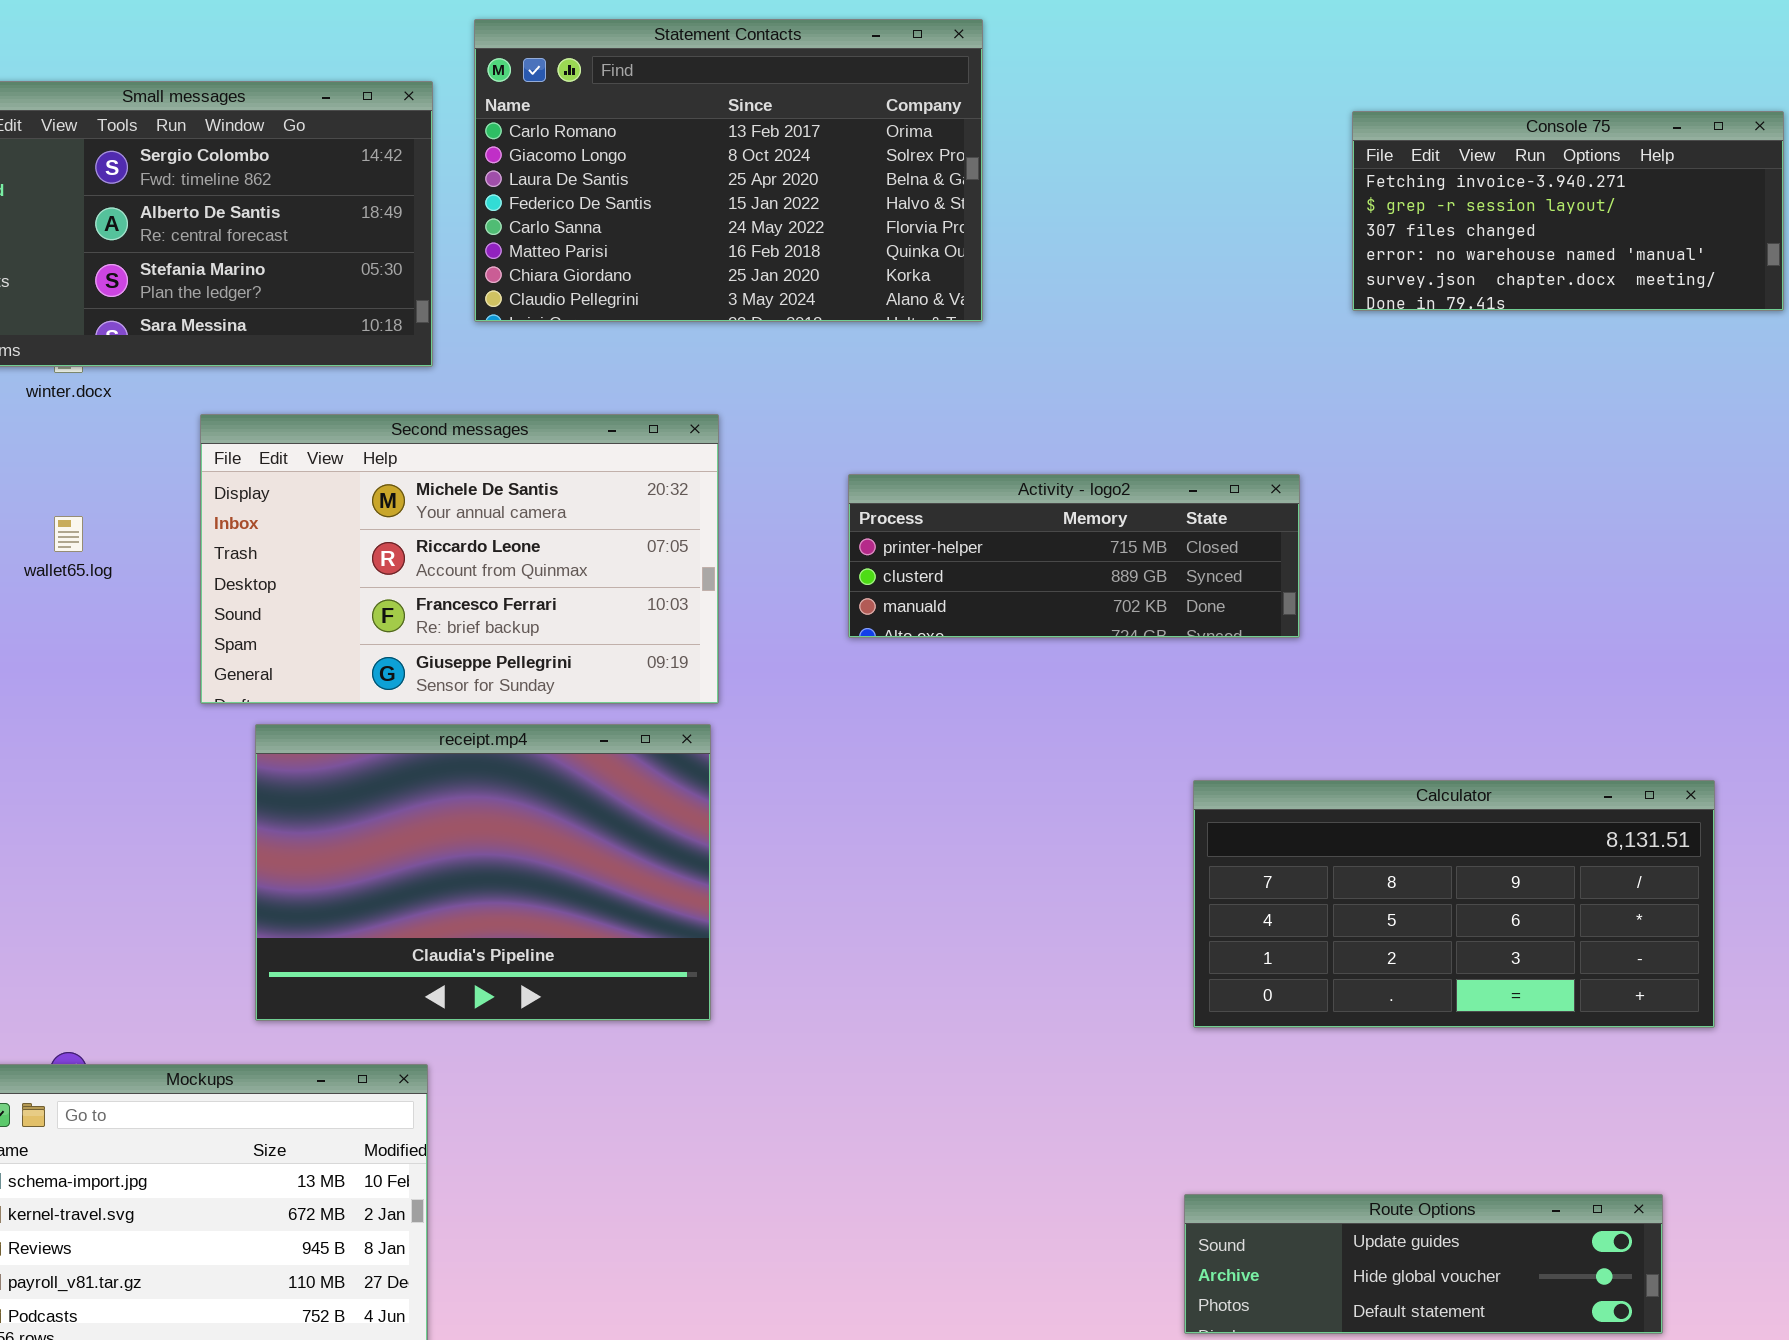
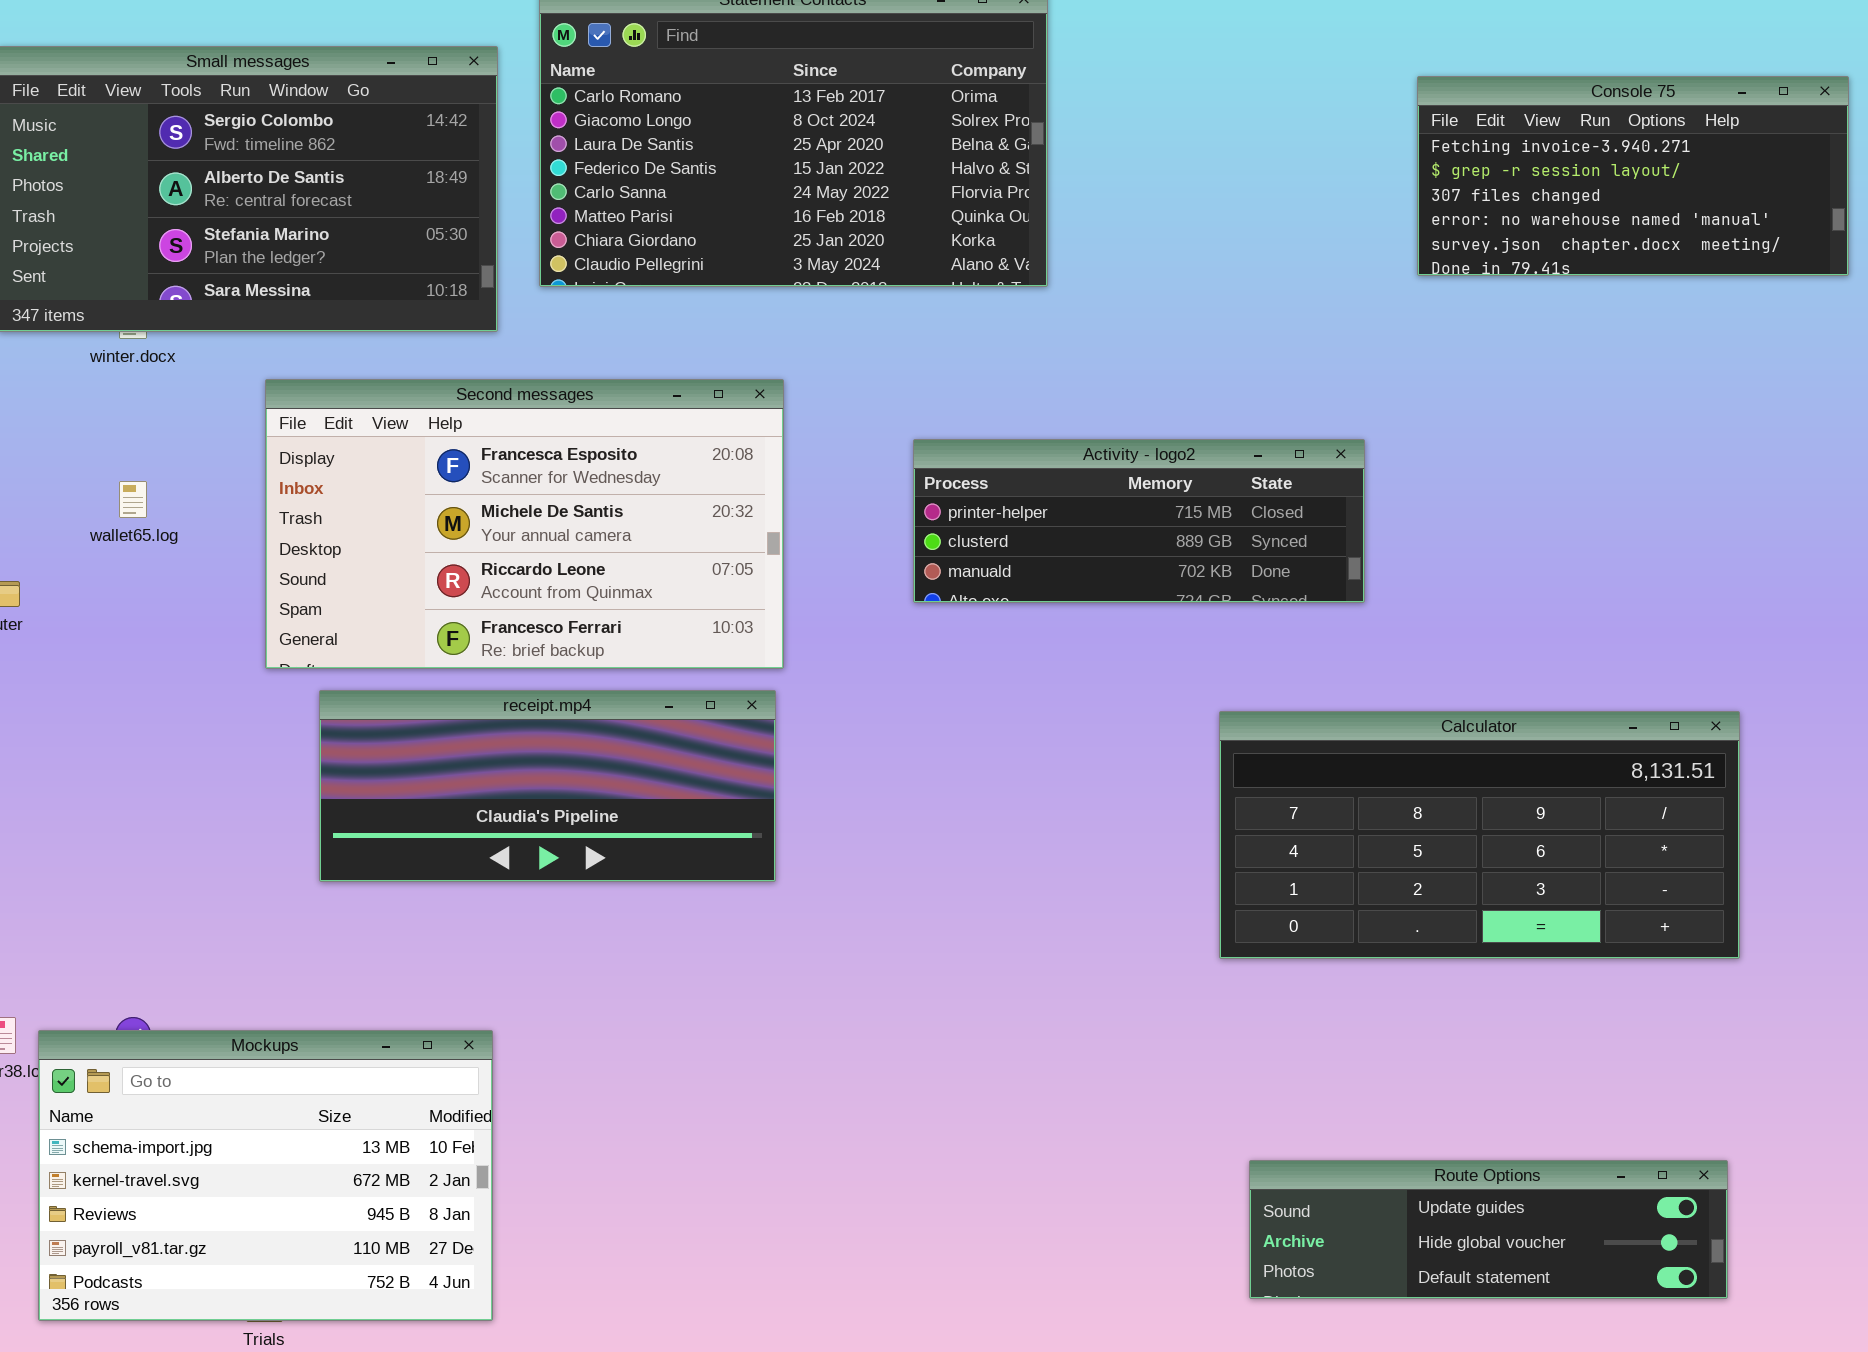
Second messages: [200,414,719,704] -> [265,379,784,669], scrolled up 1 row
receipt.mp4: [255,724,711,1021] -> [319,690,776,882], resized
Calculator: [1193,780,1715,1028] -> [1219,711,1740,959], moved

